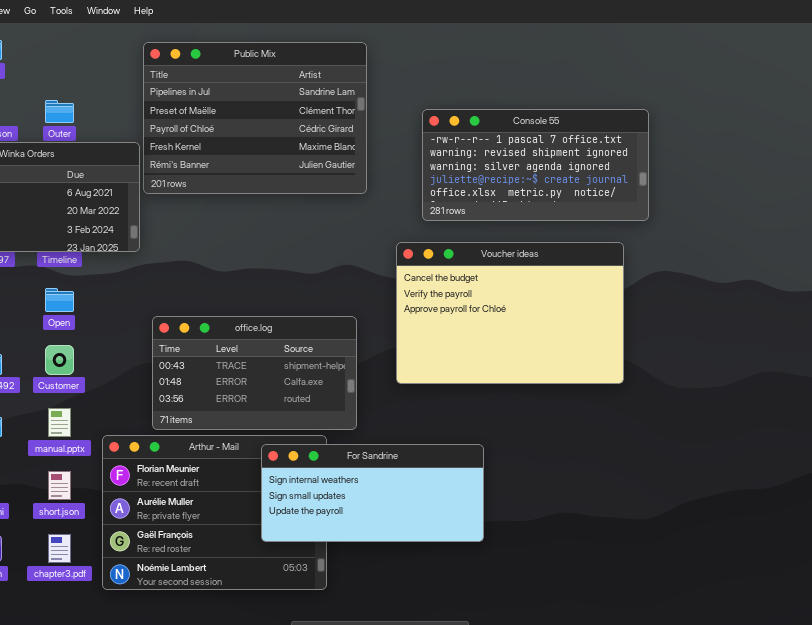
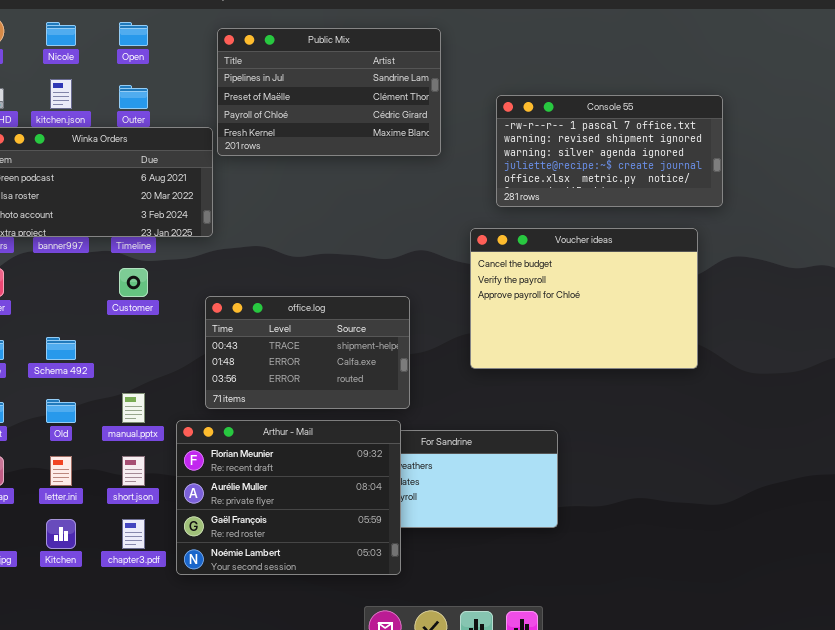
Public Mix: [143,42,367,194] -> [217,28,441,156], resized
Open: [45,288,74,312] -> [119,22,148,46], moved
office.log: [152,316,357,430] -> [205,296,410,409], moved
Customer: [45,345,74,375] -> [119,268,148,297], moved
Arthur - Mail: [102,435,327,590] -> [176,420,401,575], raised

